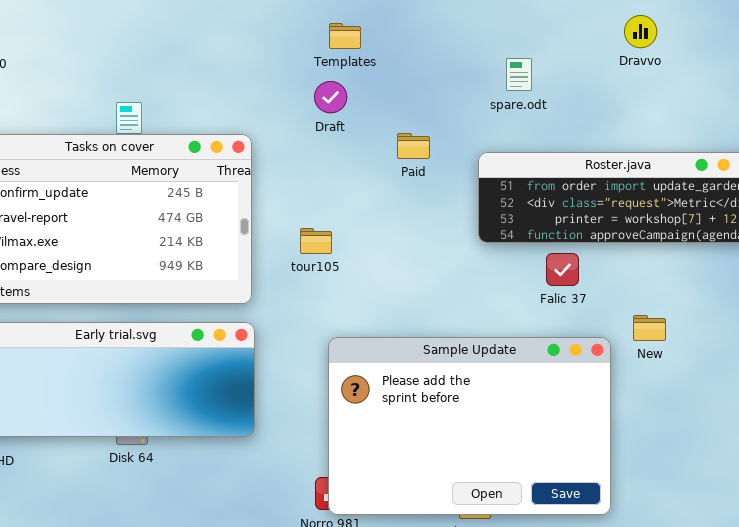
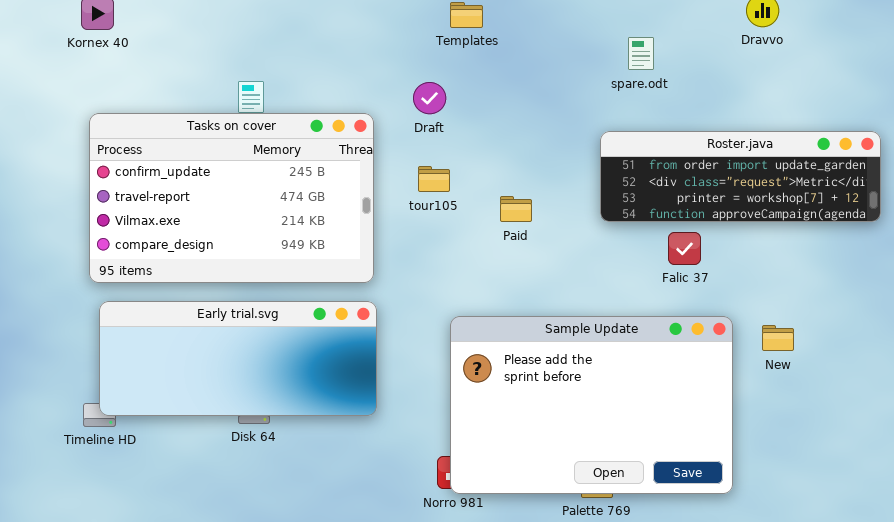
Draft: [314,81,347,113] -> [413,82,446,114], moved
Paid: [397,133,430,159] -> [500,196,532,222], moved
tour105: [300,228,332,254] -> [418,166,450,192], moved
New: [633,315,666,341] -> [762,325,794,351], moved

